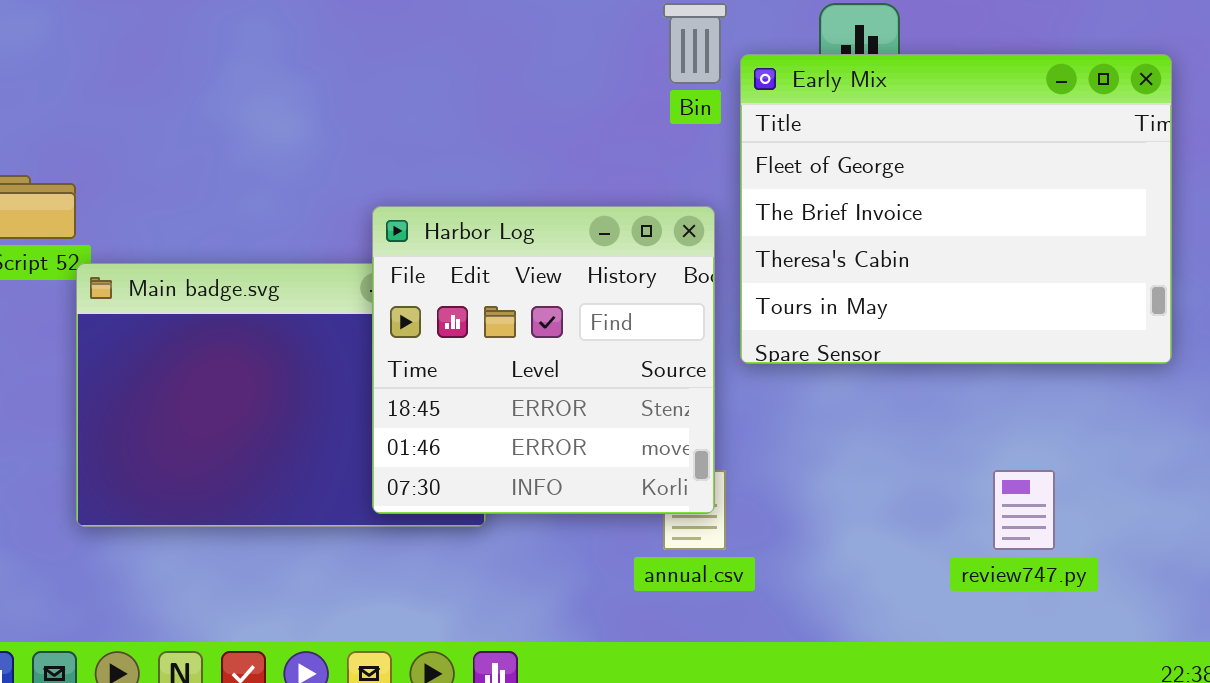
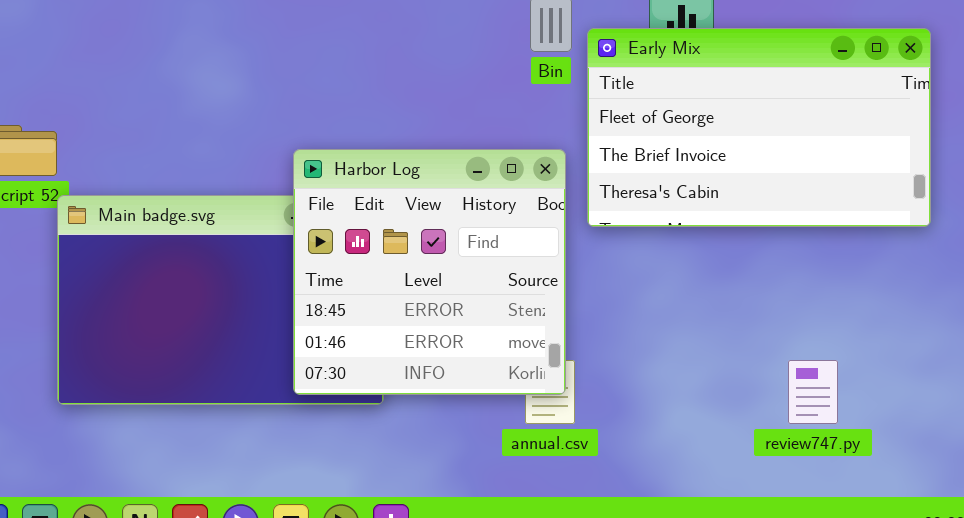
Early Mix: [740,54,1172,364] -> [587,28,931,227], resized

